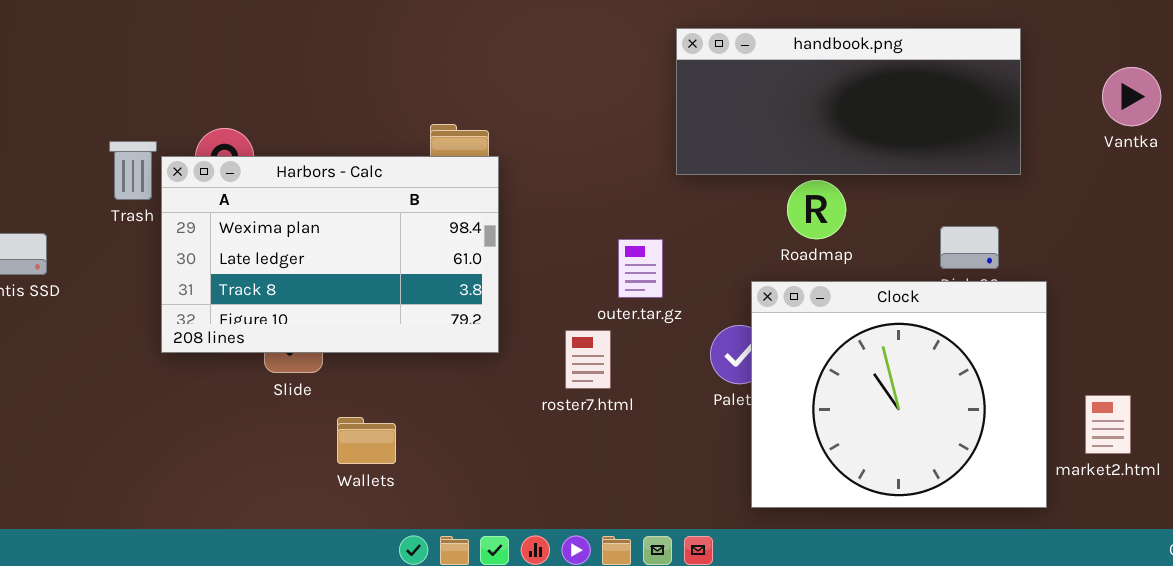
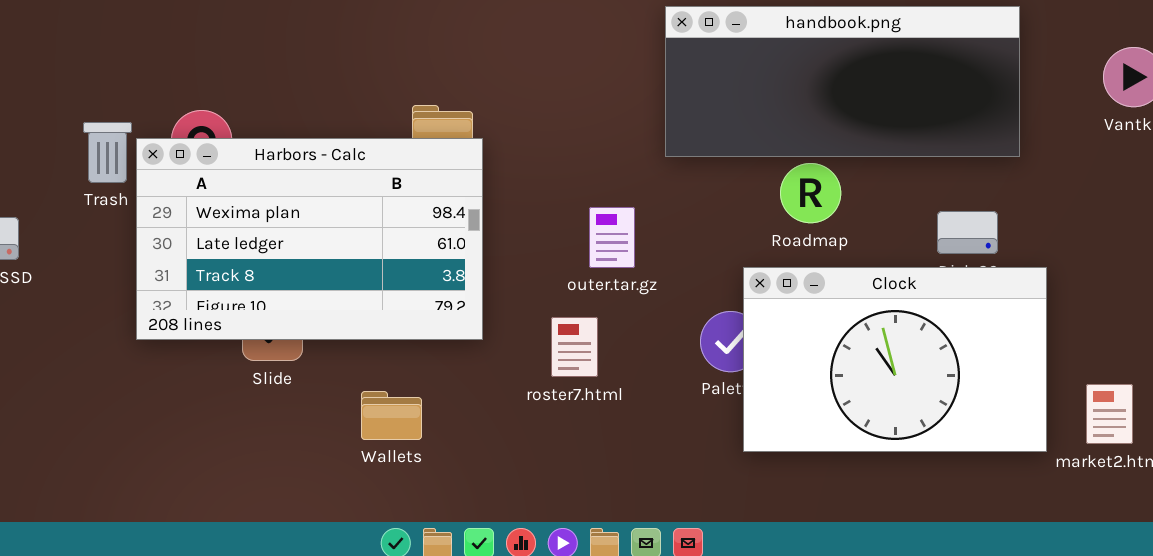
outer.tar.gz: [618,239,663,298] -> [589,207,635,268], moved
Clock: [751,281,1047,508] -> [743,267,1047,452], resized
Wallets: [337,417,396,464] -> [361,391,422,440], moved

